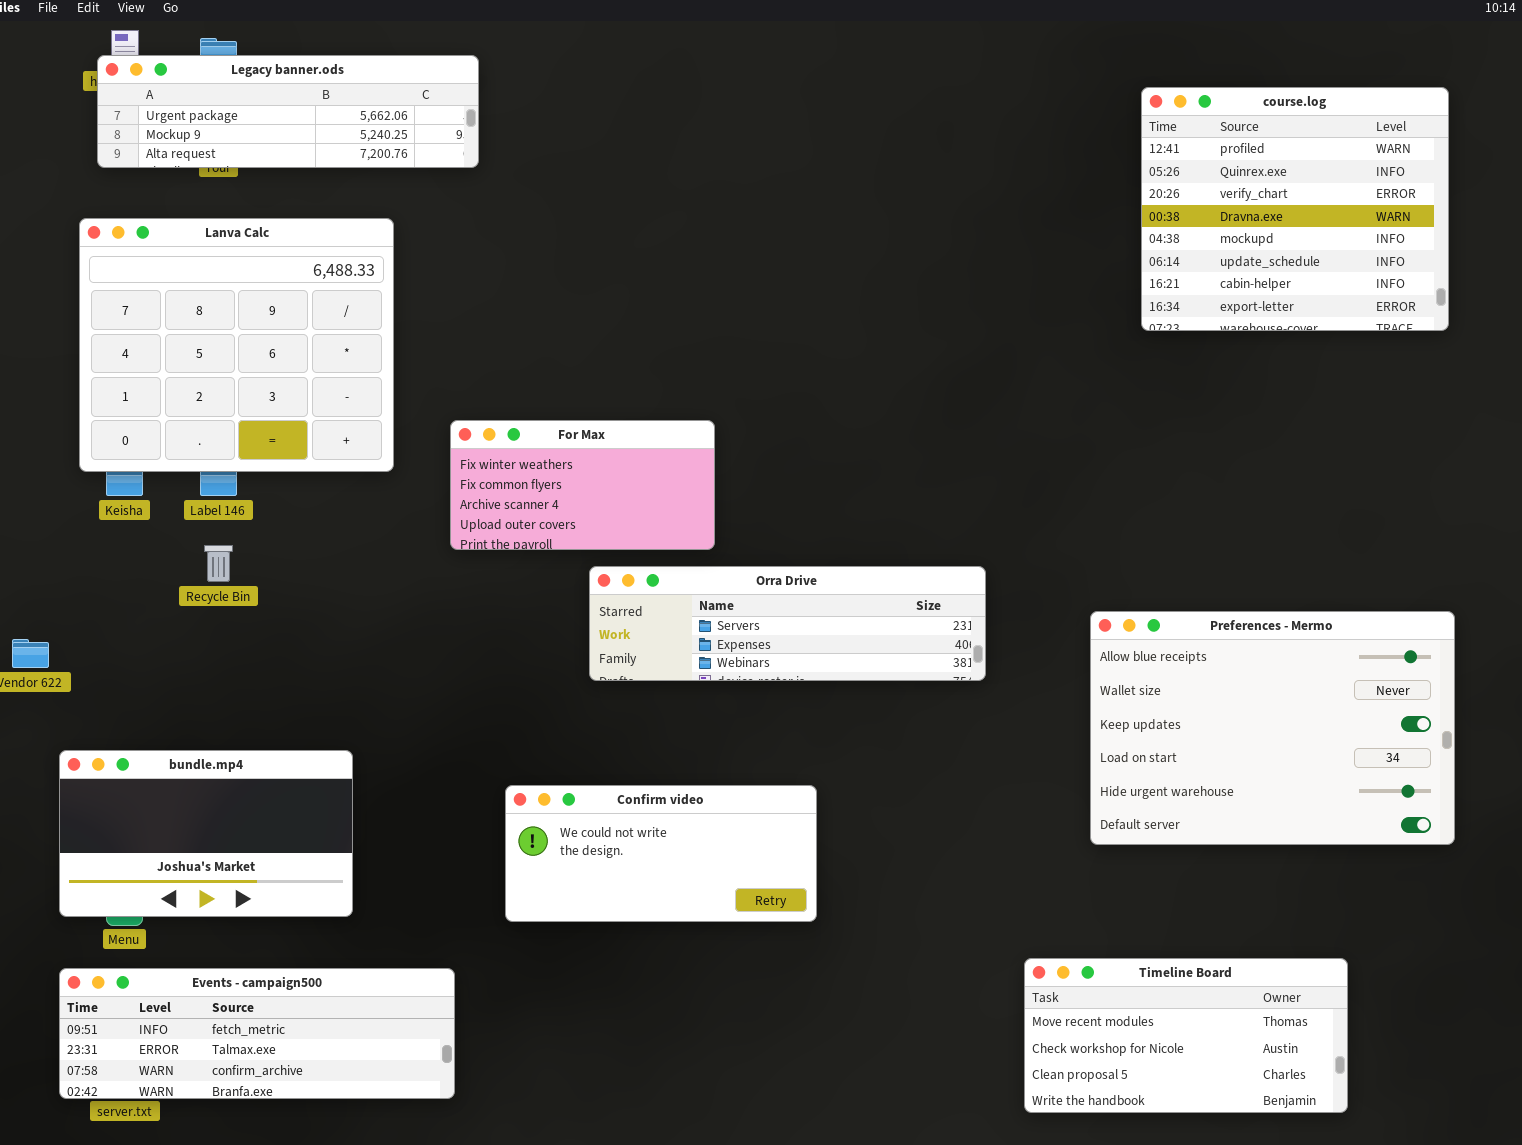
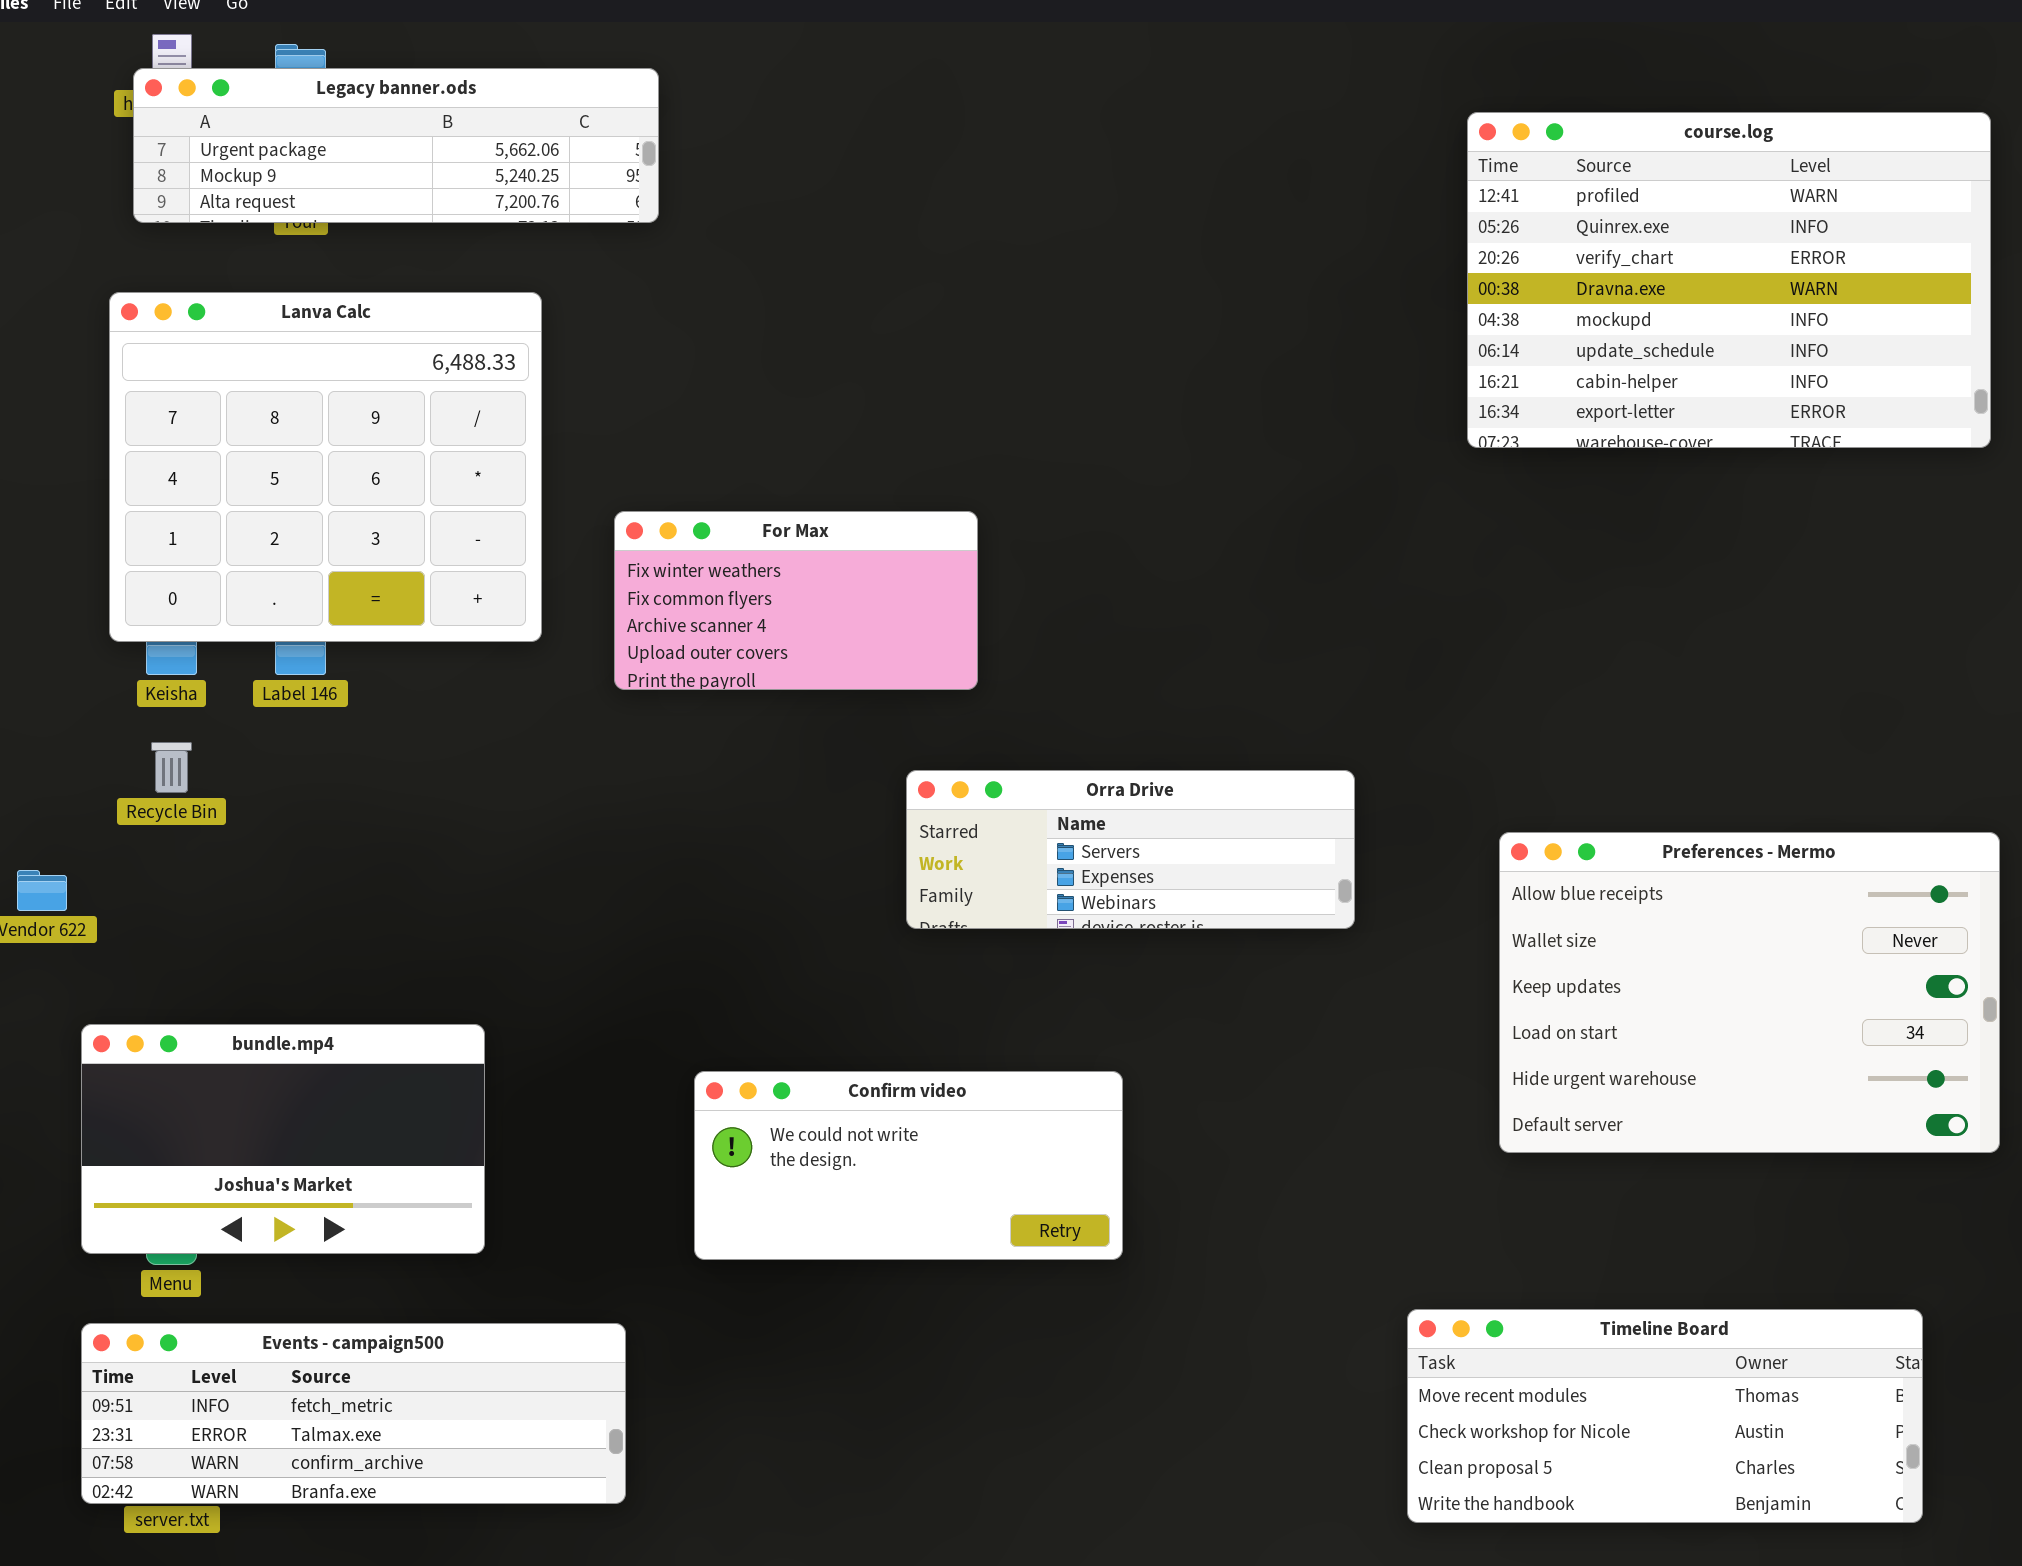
course.log: [1141,87,1449,331] -> [1467,112,1991,448], resized
For Max: [450,420,715,550] -> [614,511,978,690], moved
Recycle Bin: [204,545,233,582] -> [151,742,192,793], moved
Orra Drive: [589,566,986,681] -> [906,770,1355,929], resized
Timeline Board: [1024,958,1348,1113] -> [1407,1309,1923,1523], resized

